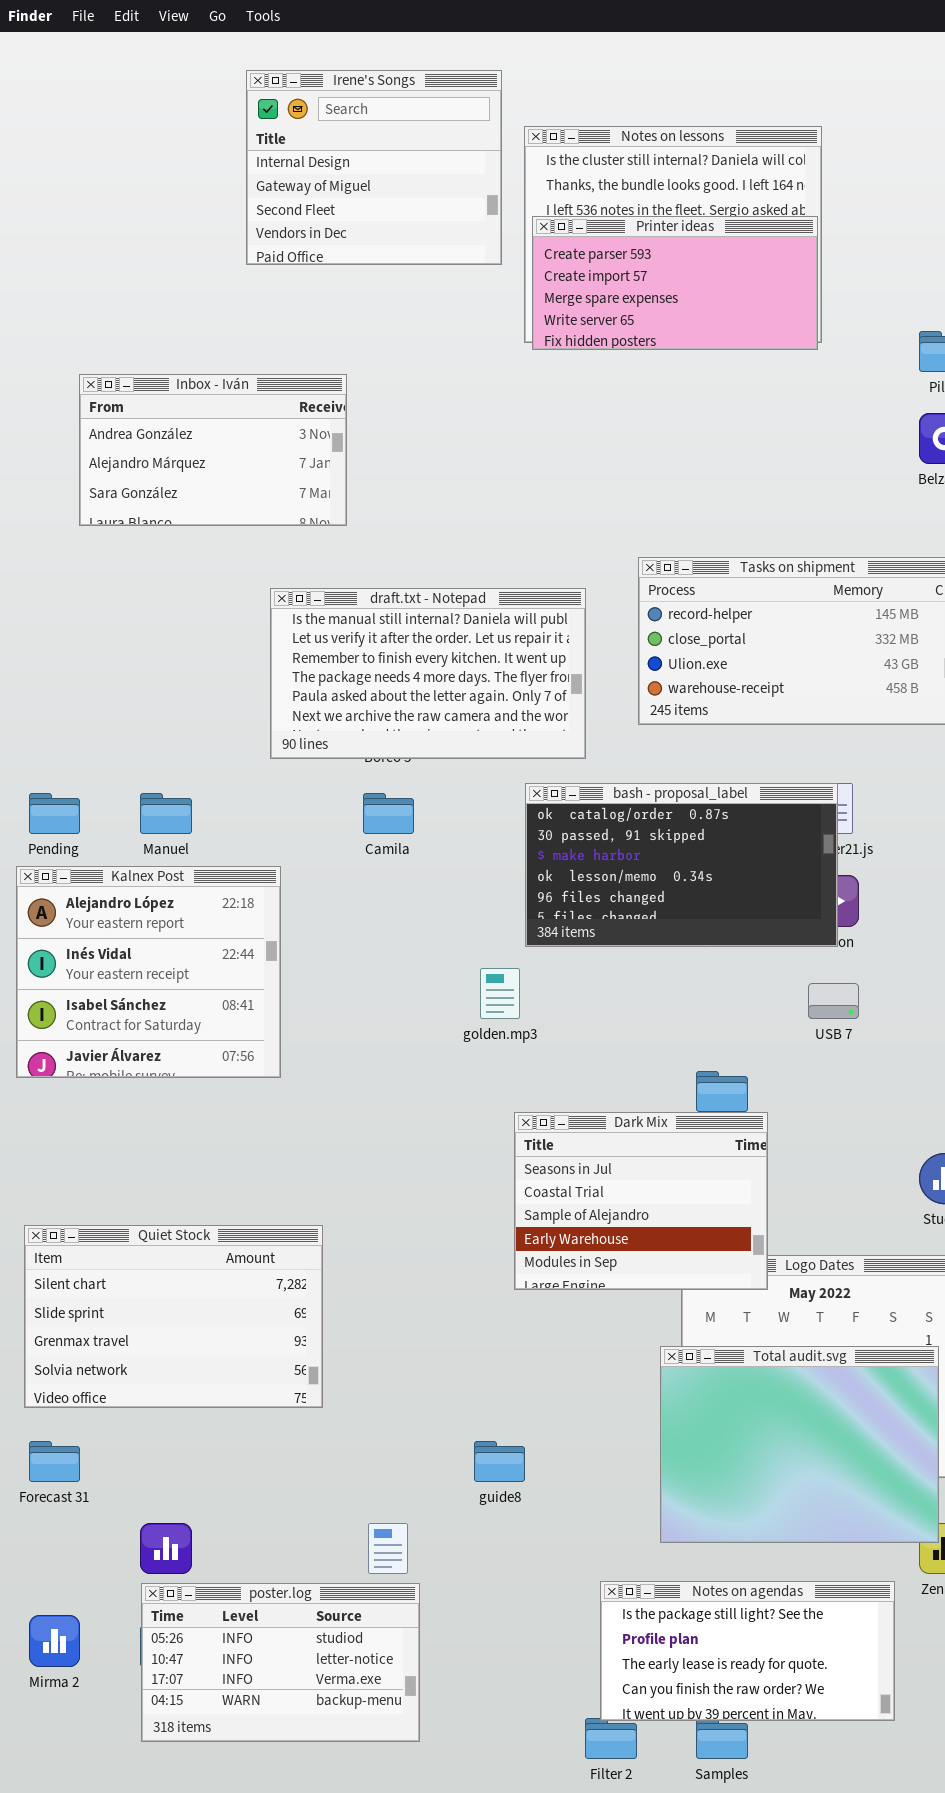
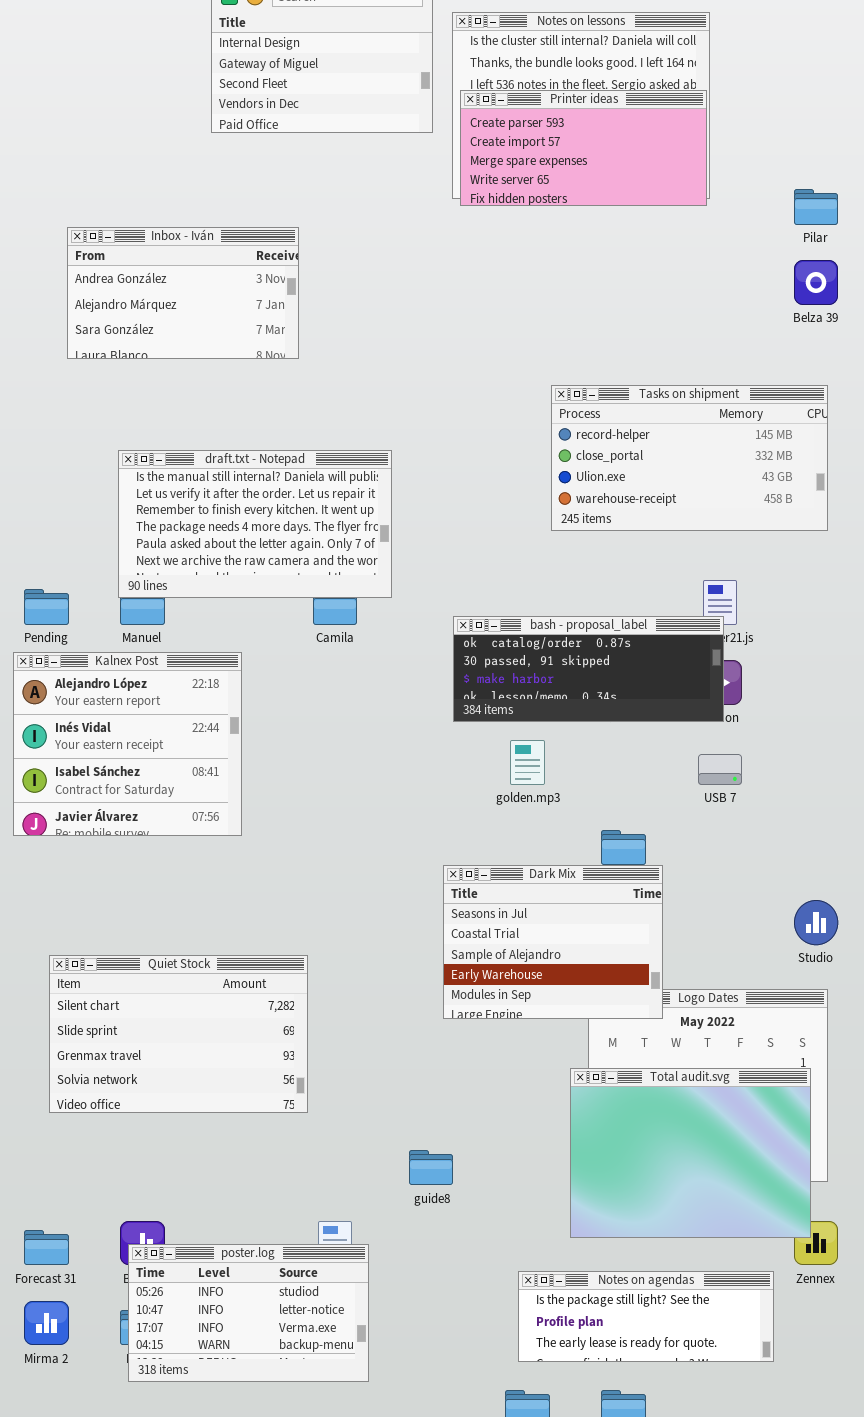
draft.txt - Notepad: [270,588,586,759] -> [118,450,392,598], moved
bash - proposal_label: [525,783,838,947] -> [453,616,724,722], resized
golden.mp3: [480,968,520,1019] -> [510,740,545,785], moved
Quiet Stock: [24,1225,323,1408] -> [49,955,308,1113], moved
Forecast 31: [29,1441,80,1482] -> [24,1230,69,1265], moved
Notes on agendas: [600,1581,895,1721] -> [518,1271,774,1362], resized
poster.log: [141,1583,420,1742] -> [128,1244,369,1382], moved

